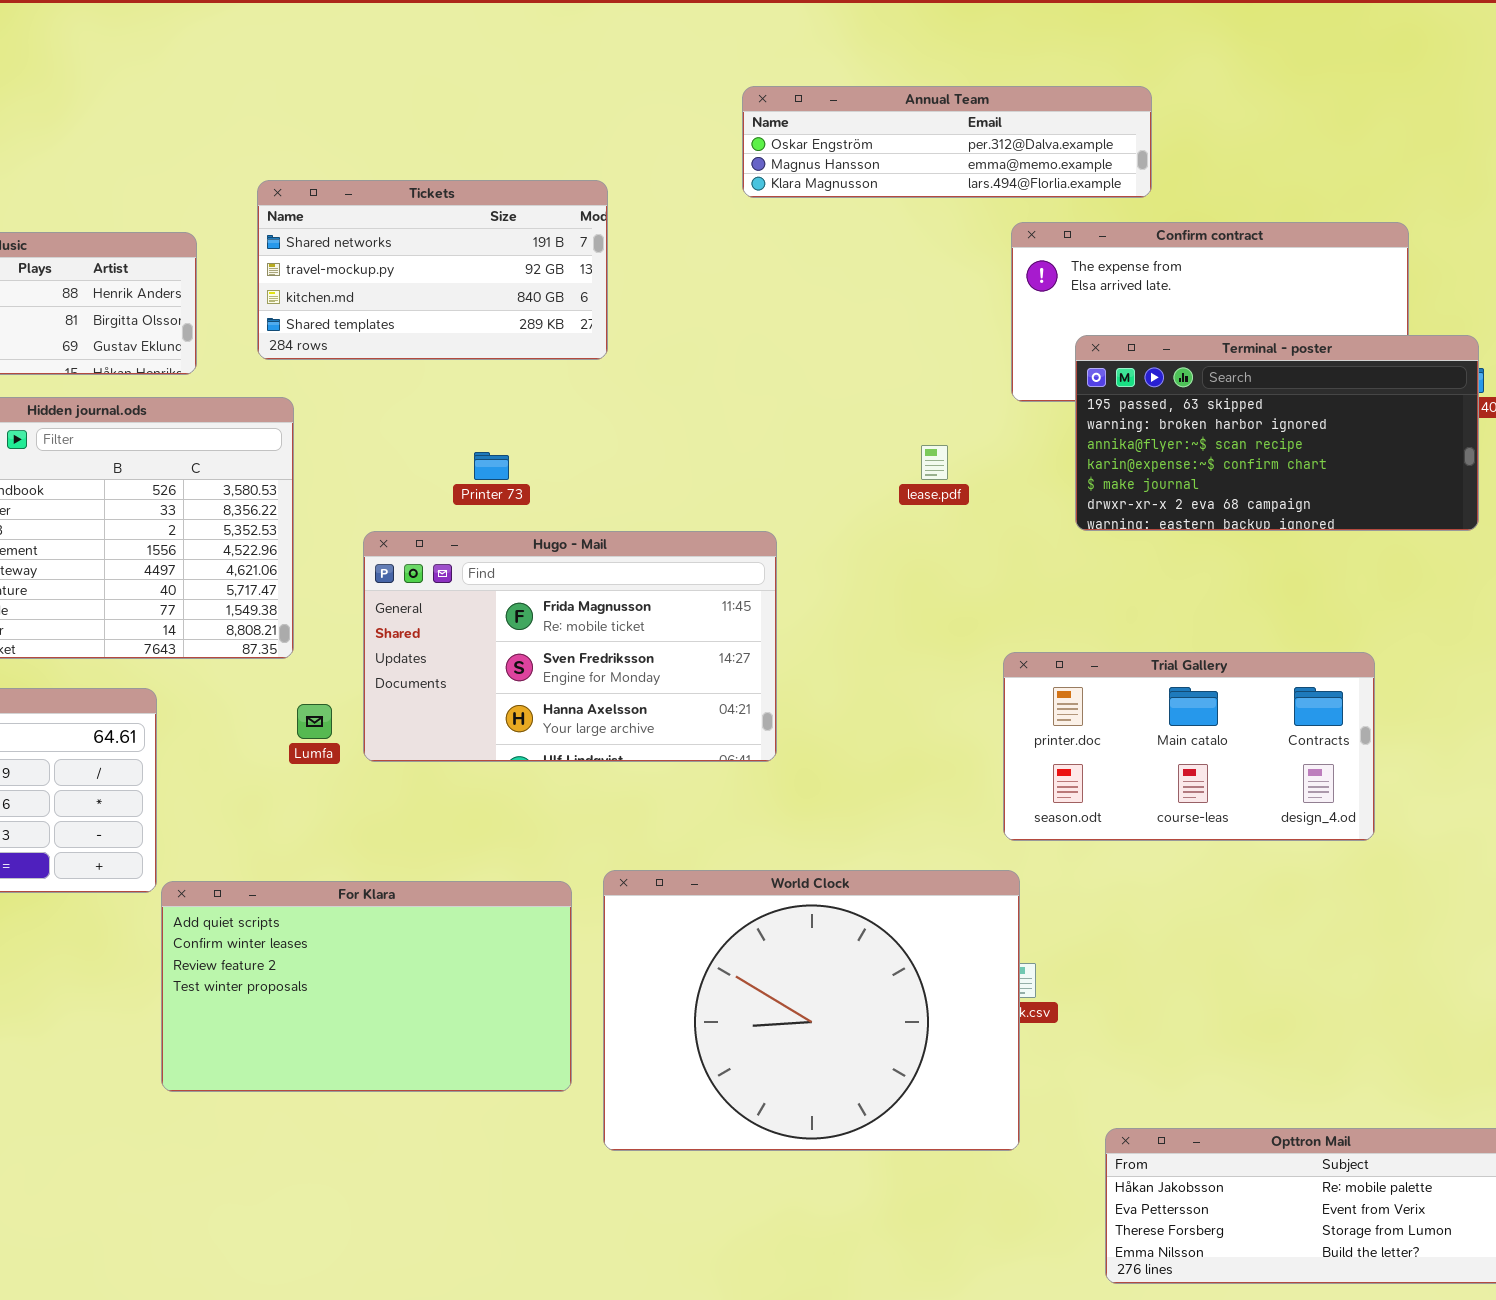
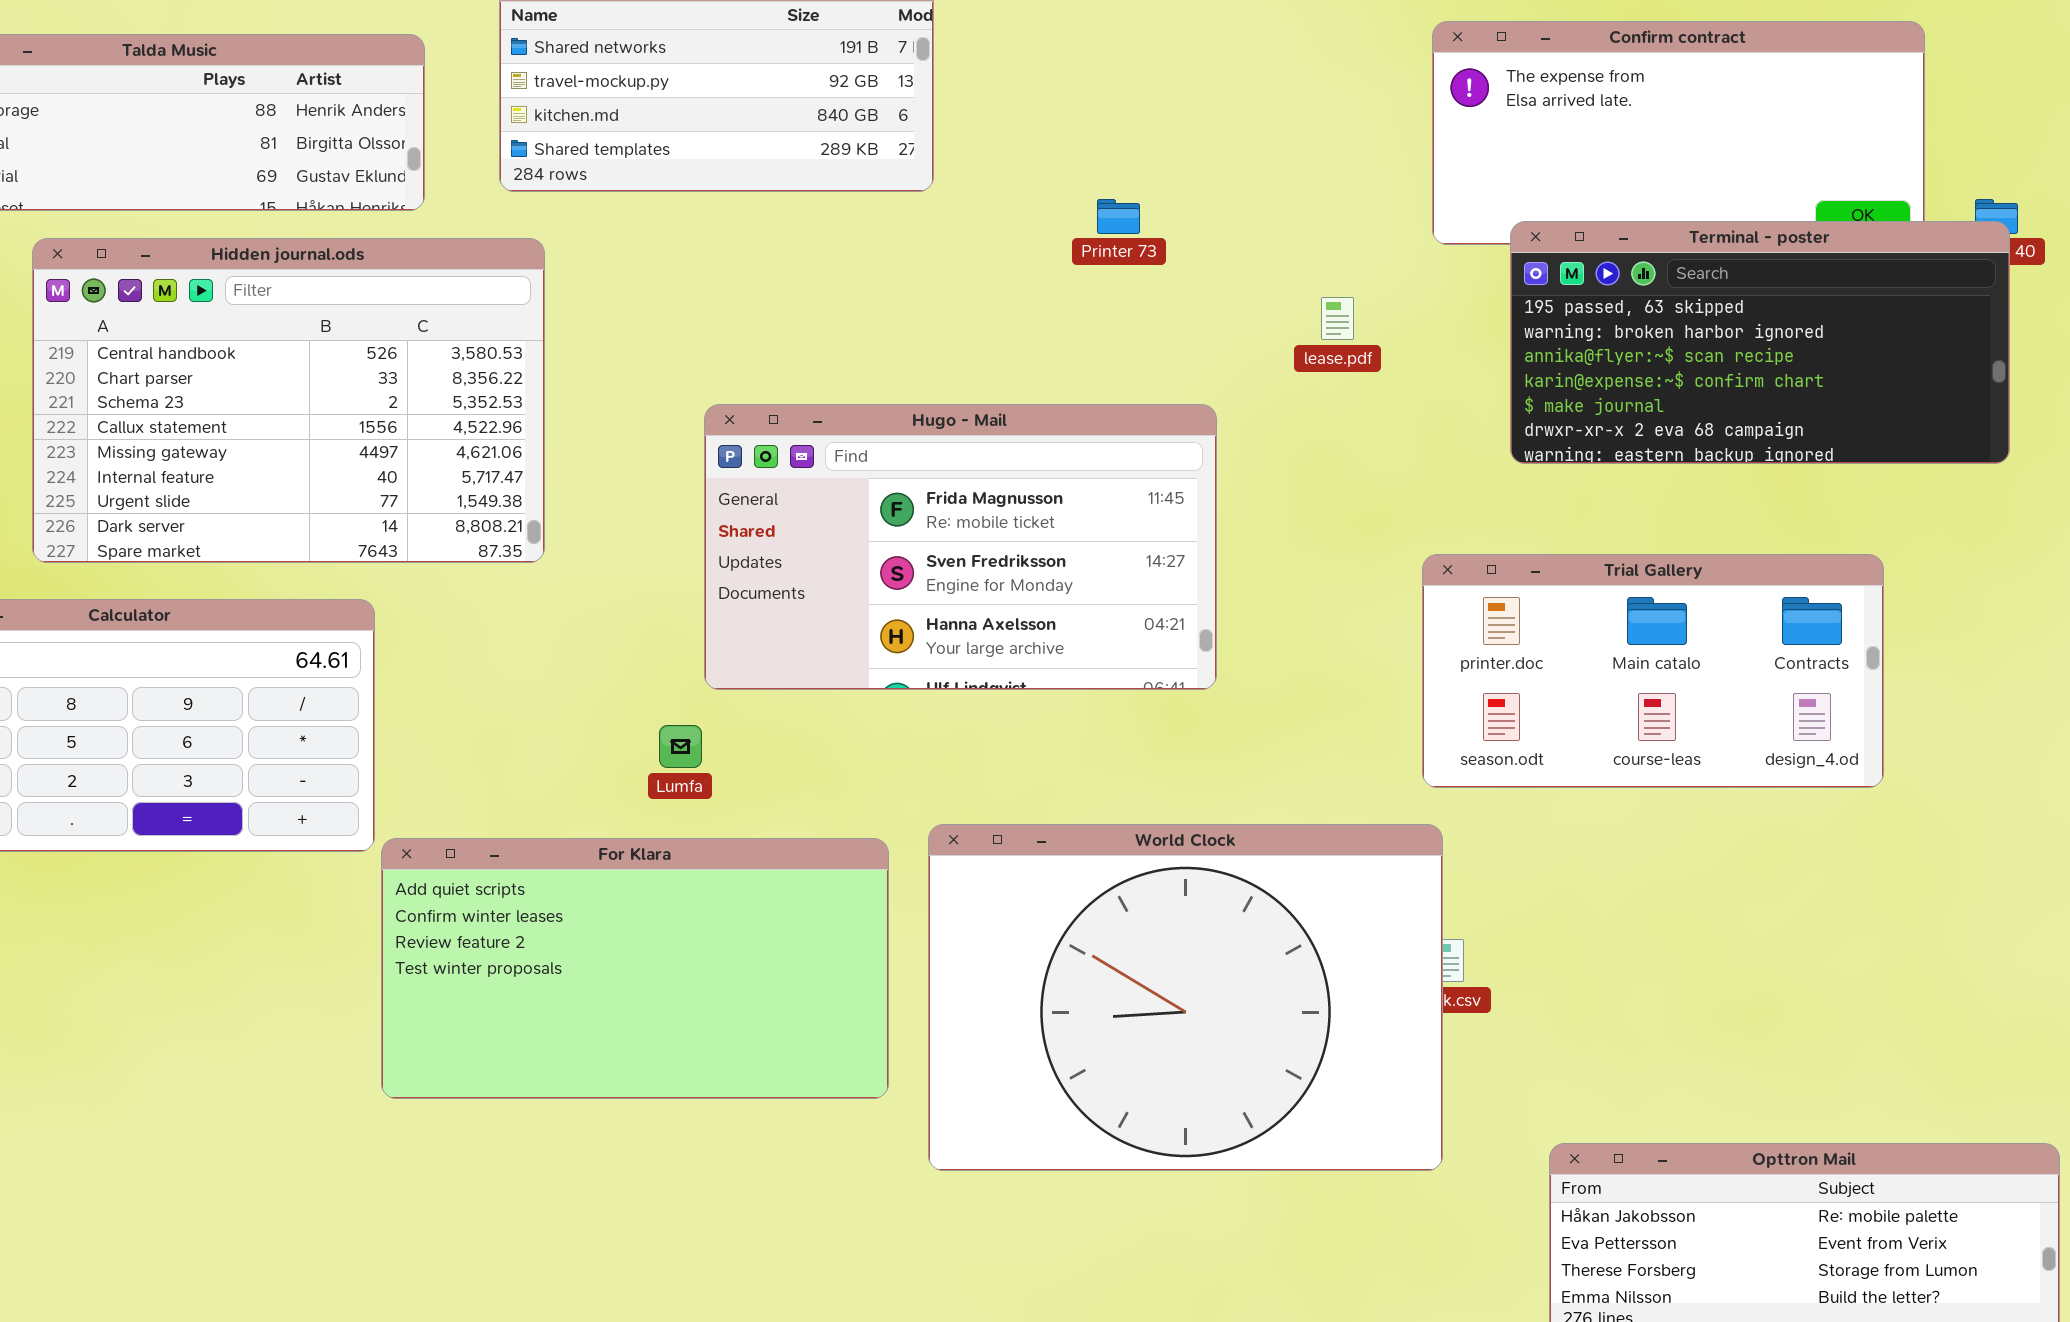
Terminal - poster: [1075,335,1479,531] -> [1510,221,2010,464], moved
Printer 73: [474,452,509,480] -> [1097,199,1140,234], moved
Hugo - Mail: [363,531,777,762] -> [704,404,1217,690], moved
Lumfa: [297,704,332,739] -> [659,725,702,768], moved

